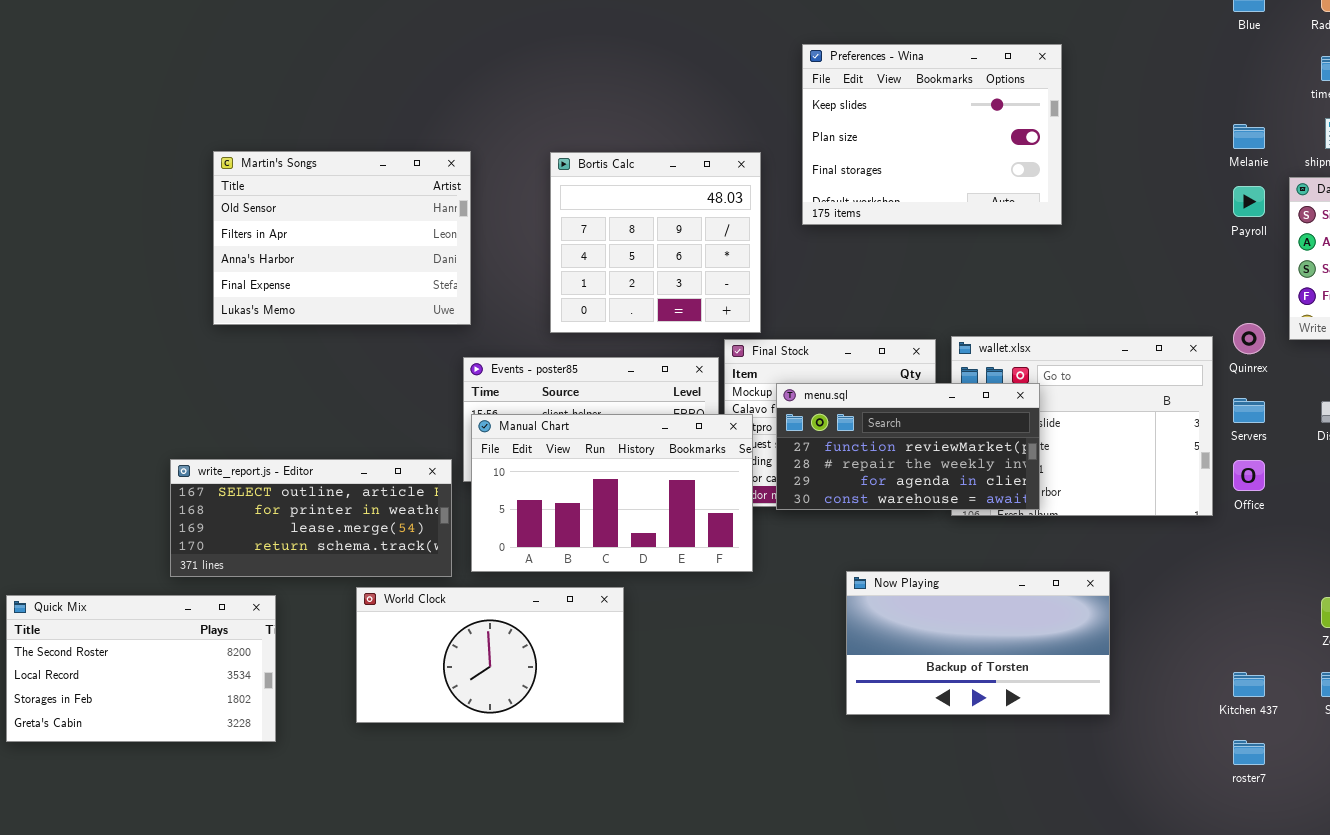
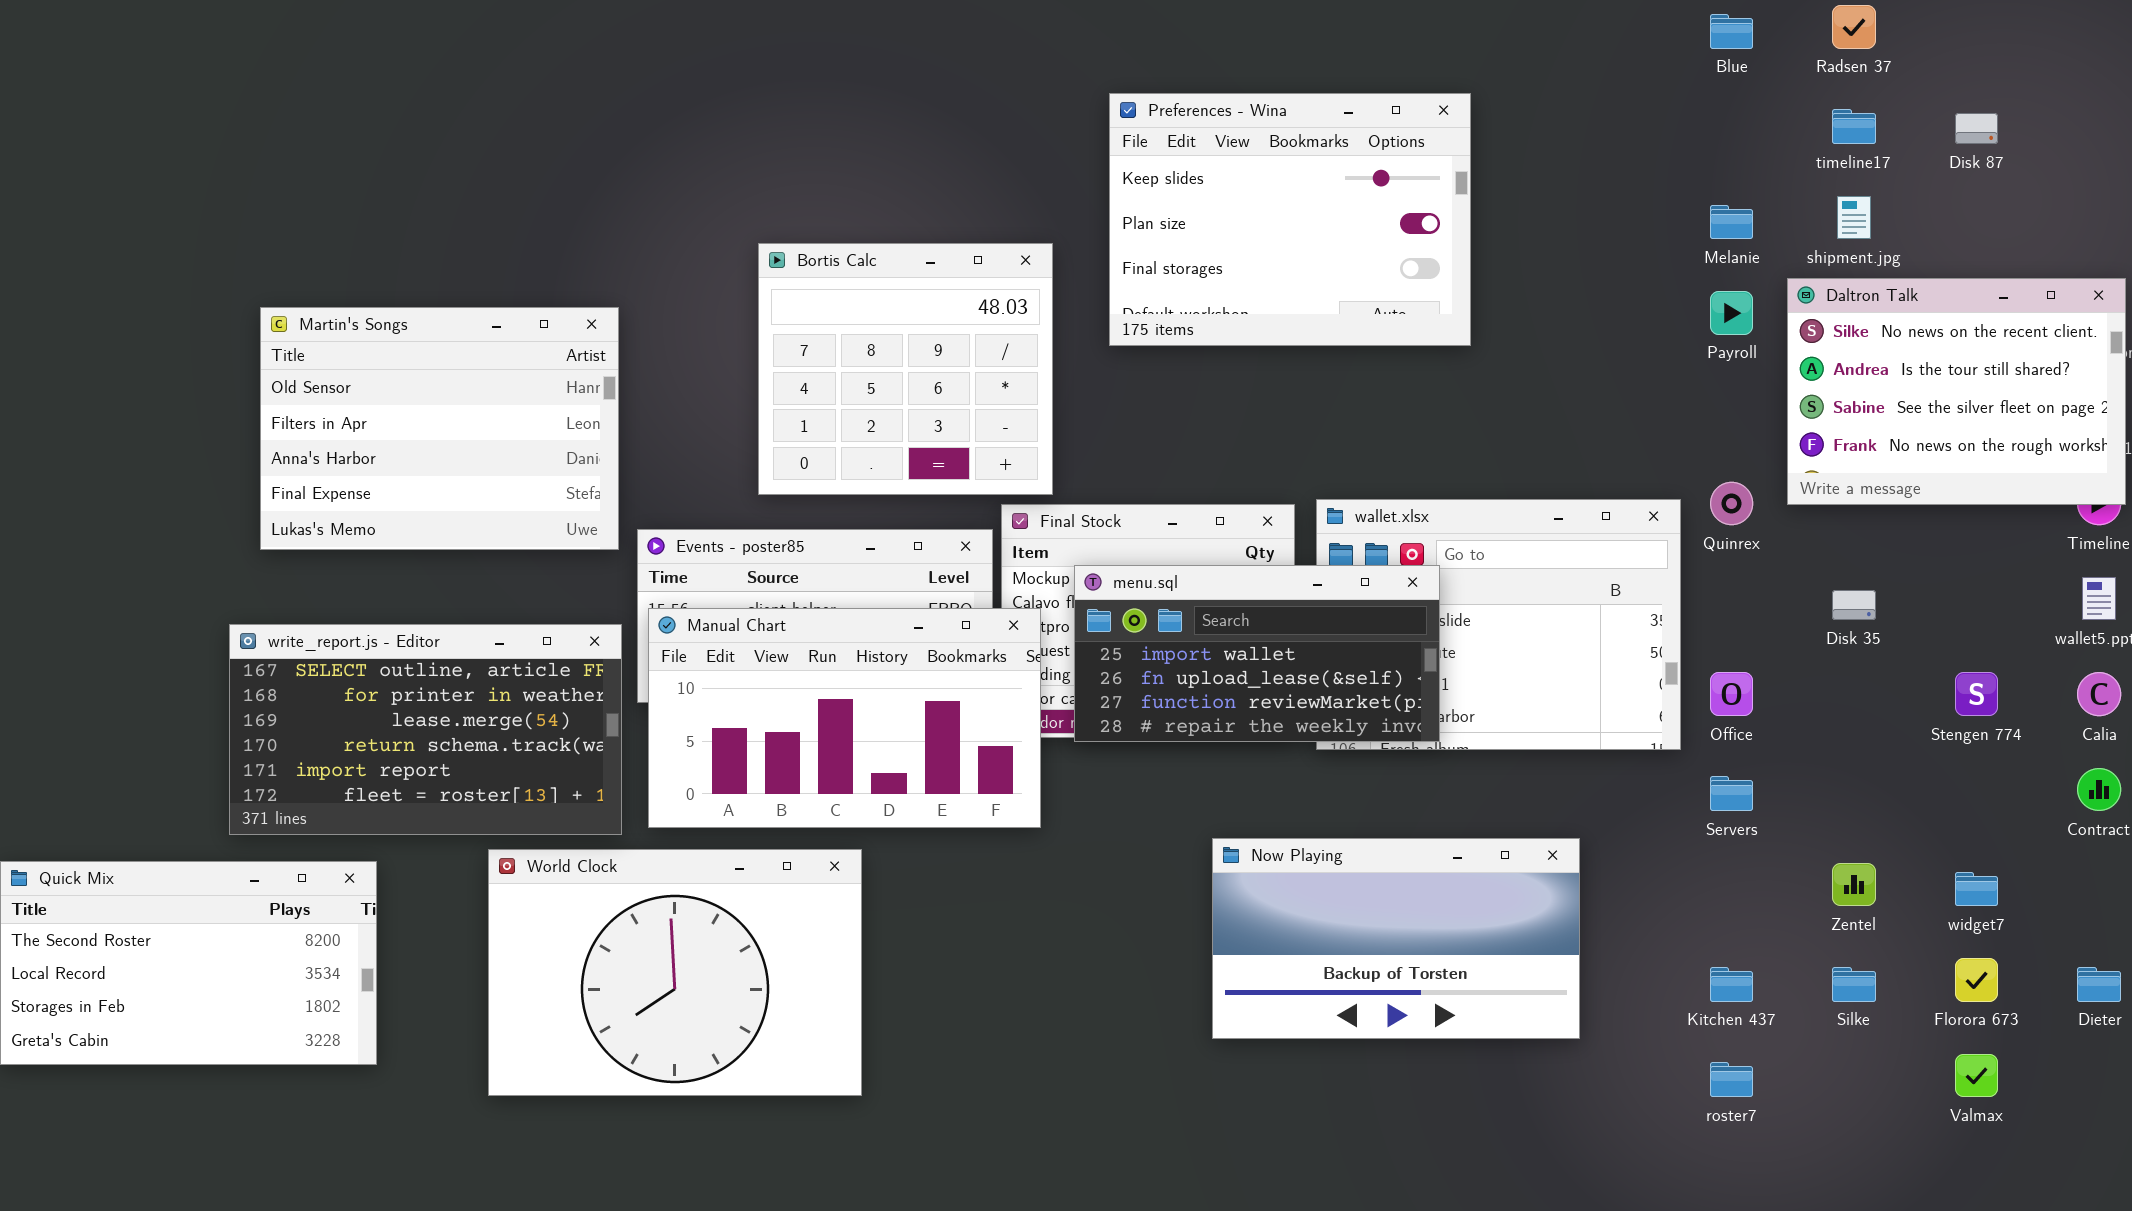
Martin's Songs: [213,151,471,325] -> [260,307,619,550], moved
menu.sql: [776,383,1040,510] -> [1074,565,1440,742], scrolled up 2 rows
Servers: [1233,398,1265,423] -> [1710,776,1753,811], moved
write_report.js - Editor: [170,459,452,577] -> [229,624,622,835], resized
Now Playing: [846,571,1110,715] -> [1212,838,1580,1039], moved
World Clock: [356,587,624,723] -> [488,849,862,1096], resized

